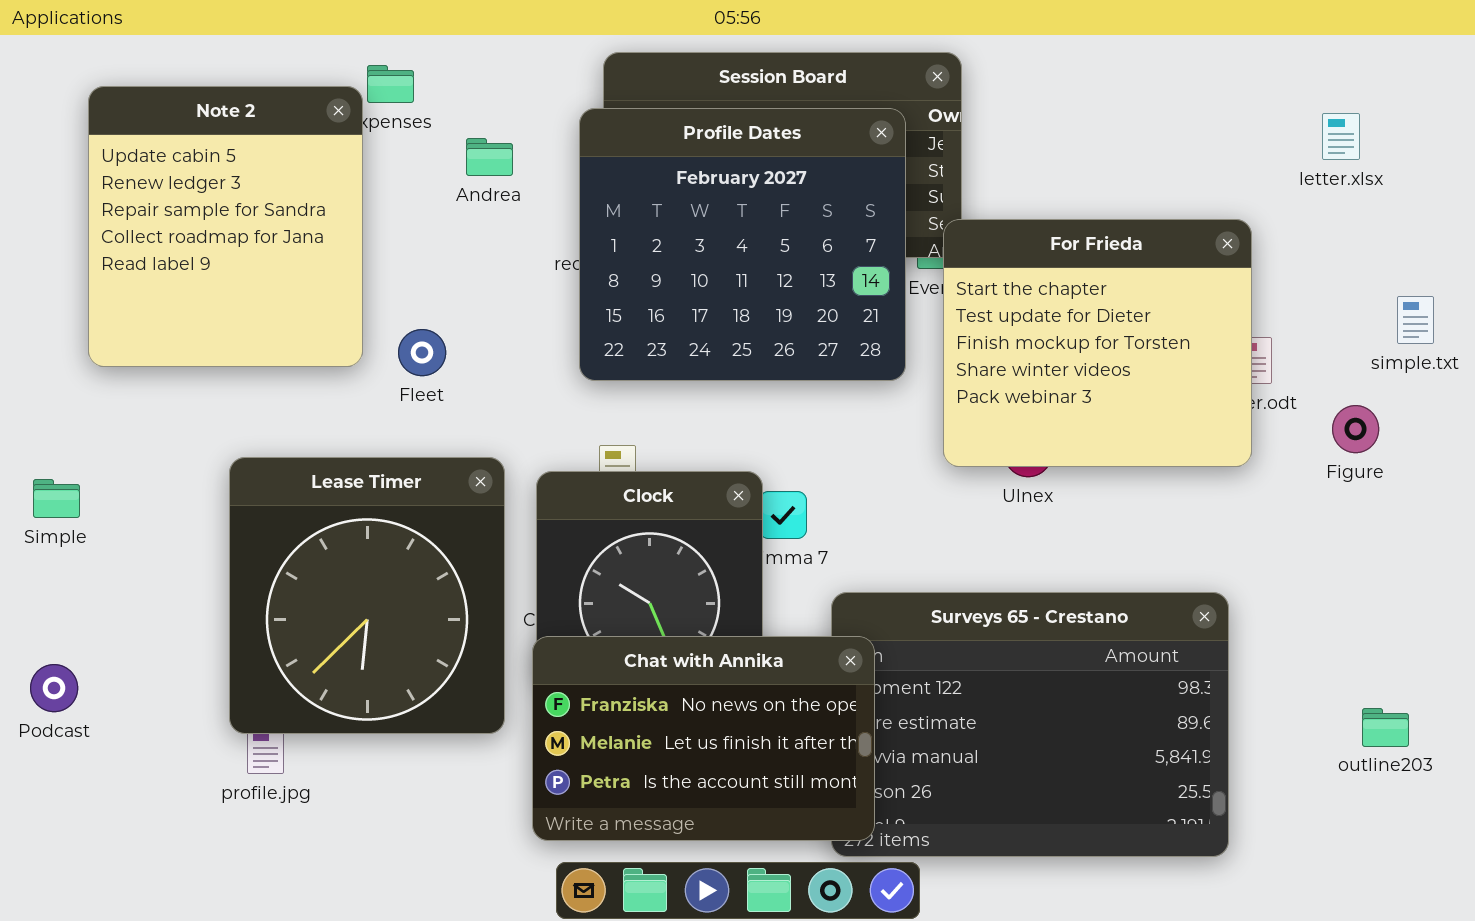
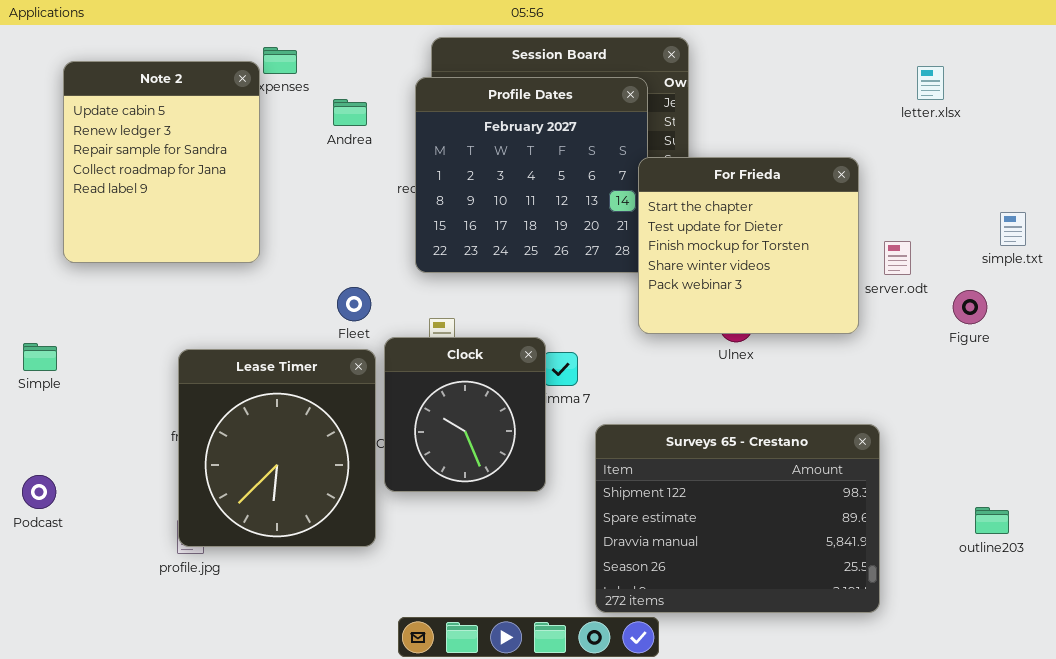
letter.xlsx: [1322,113,1360,160] -> [917,66,944,100], moved
For Frieda: [943,219,1252,467] -> [638,157,859,334], moved
Fleet: [398,329,446,376] -> [337,287,371,321], moved
Lease Timer: [229,457,505,734] -> [178,349,376,547], moved
Chat with Annika: [532,636,875,841] -> none, closed

